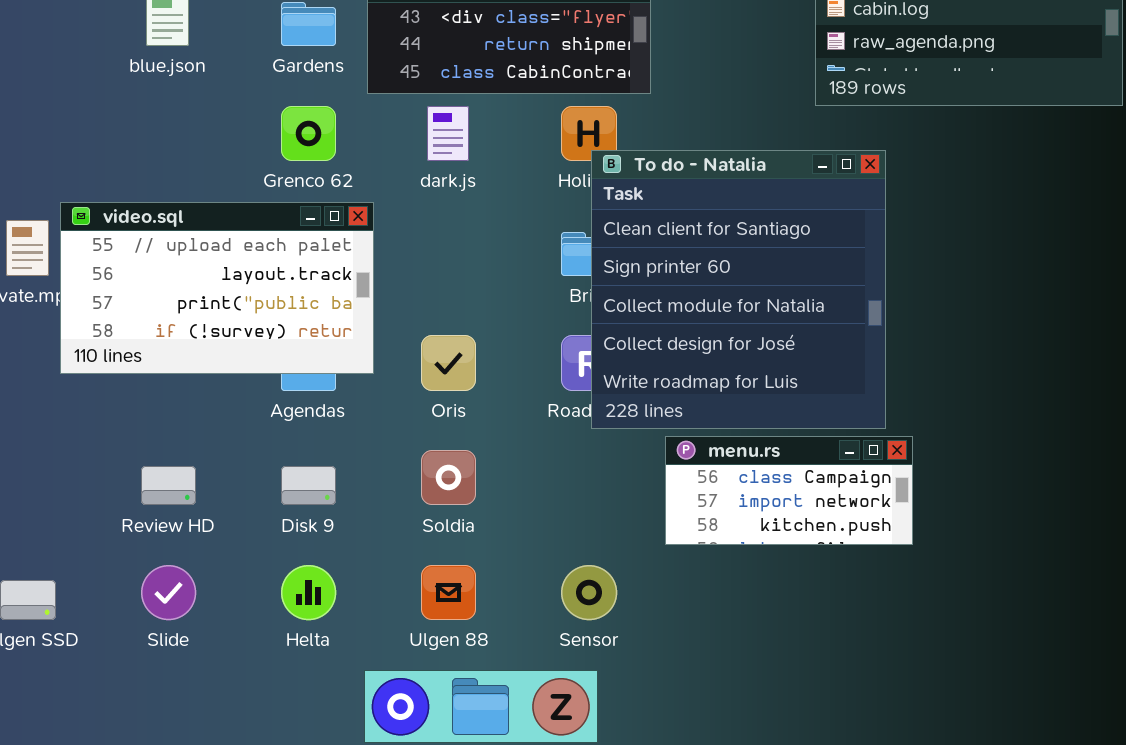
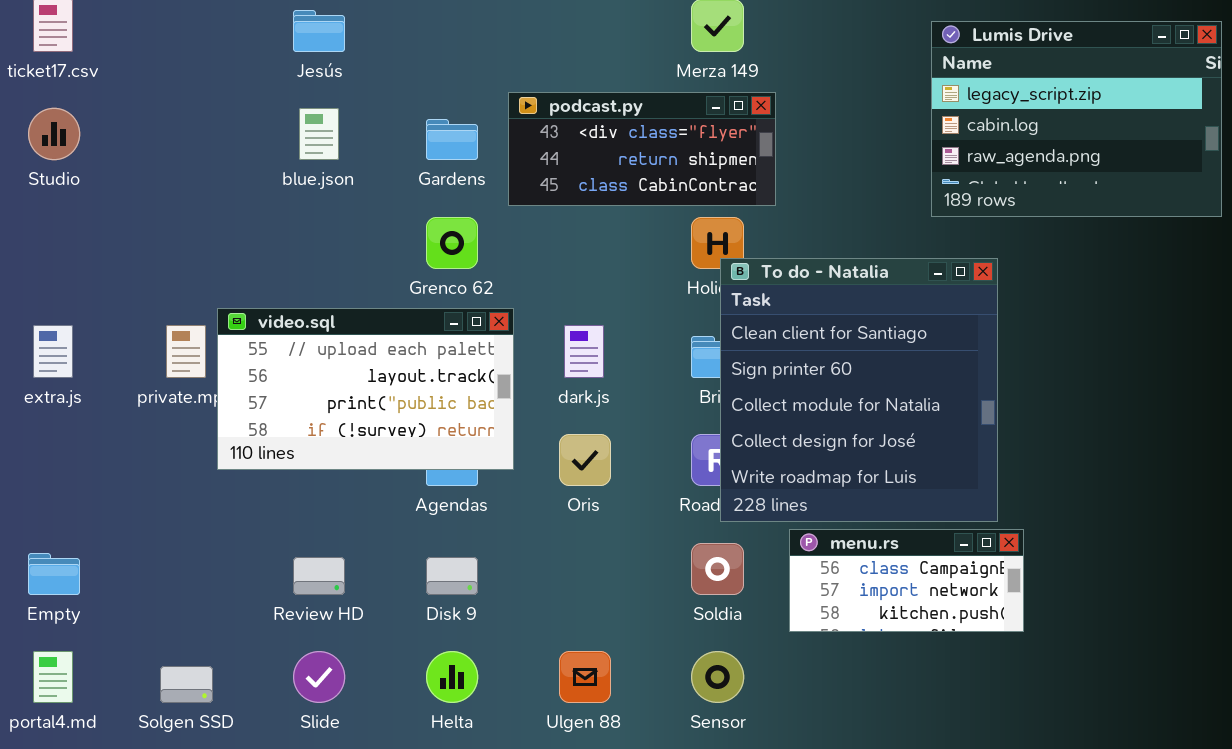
dark.js: [427,106,469,161] -> [564,325,604,378], moved
Soldia: [421,450,476,505] -> [691,543,744,595], moved

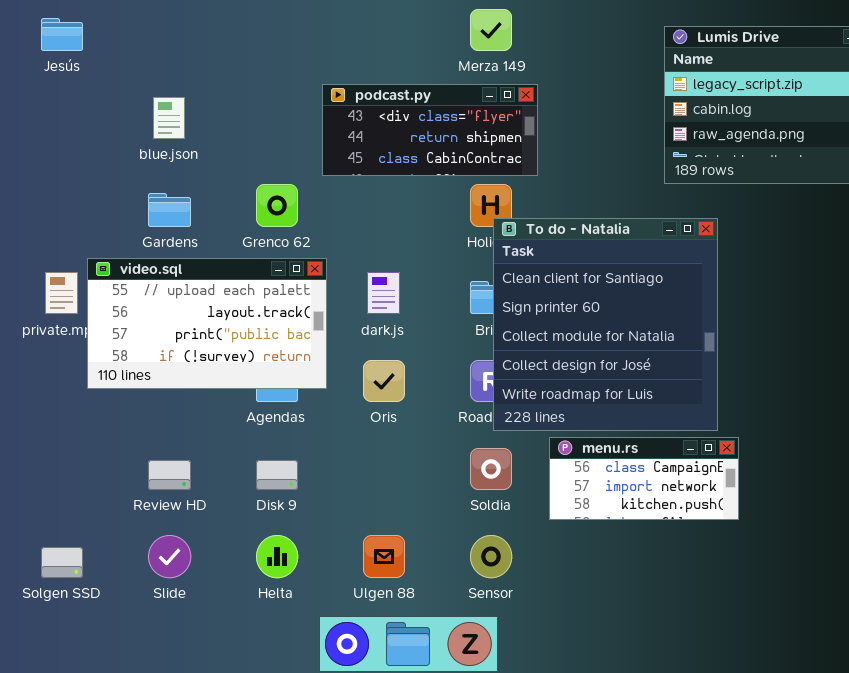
Jesús: [293,10,345,52] -> [41,18,83,51], moved
Gardens: [426,119,478,160] -> [148,193,191,227], moved

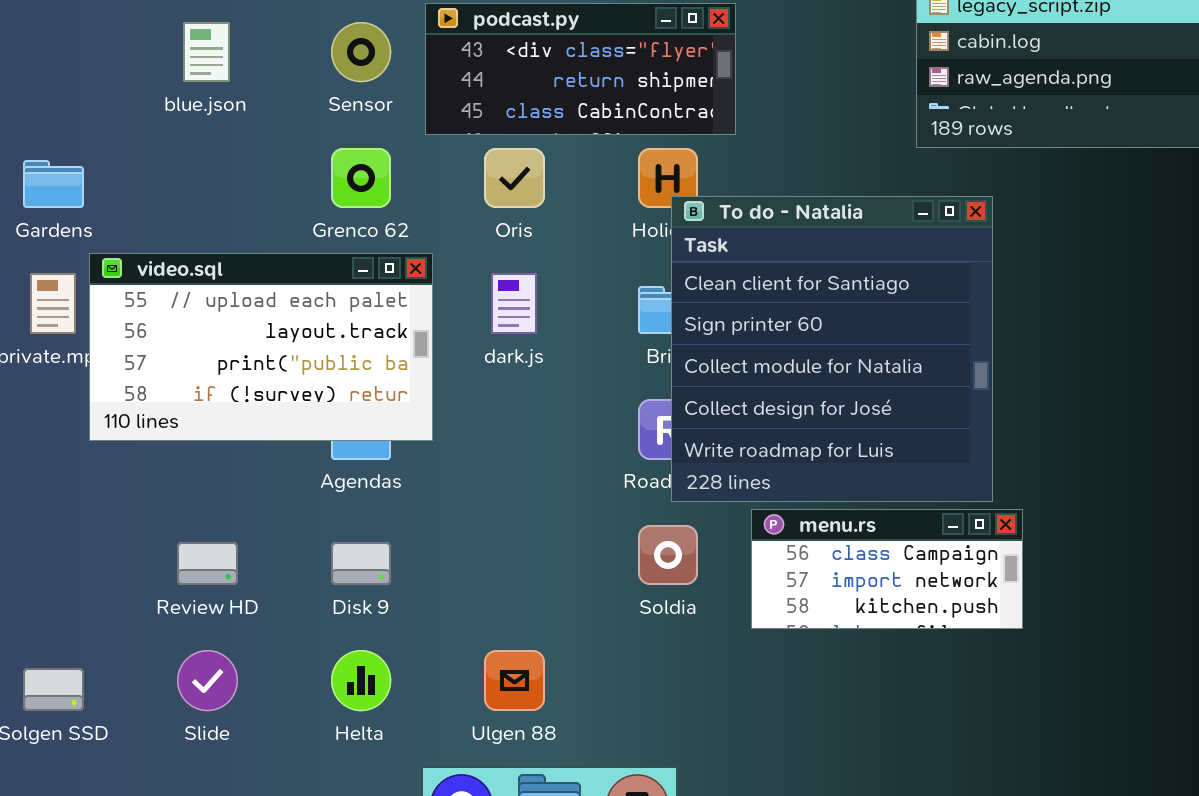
Gardens: [148,193,191,227] -> [23,160,84,208], moved
Oris: [363,360,405,402] -> [484,148,545,208], moved
Sensor: [470,535,512,578] -> [331,22,391,82], moved

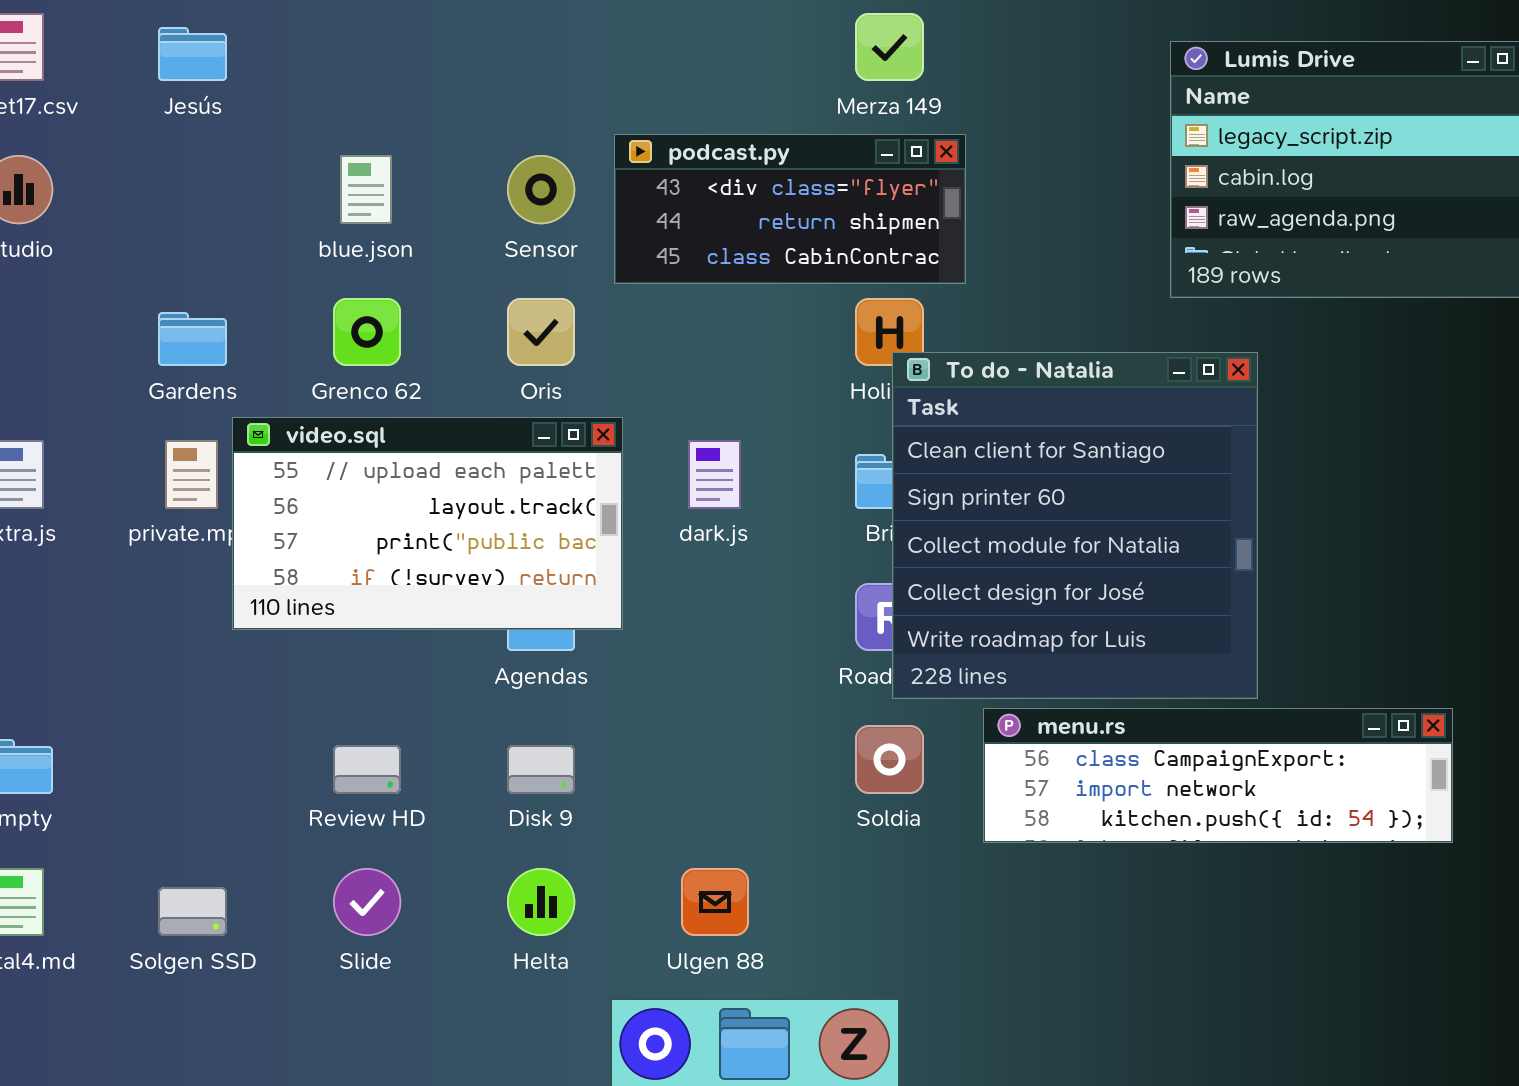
Grenco 62: [331,148,391,208] -> [333,298,401,366], moved
Oris: [484,148,545,208] -> [507,298,575,366], moved
menu.rs: [751,509,1023,629] -> [983,708,1453,843], resized

